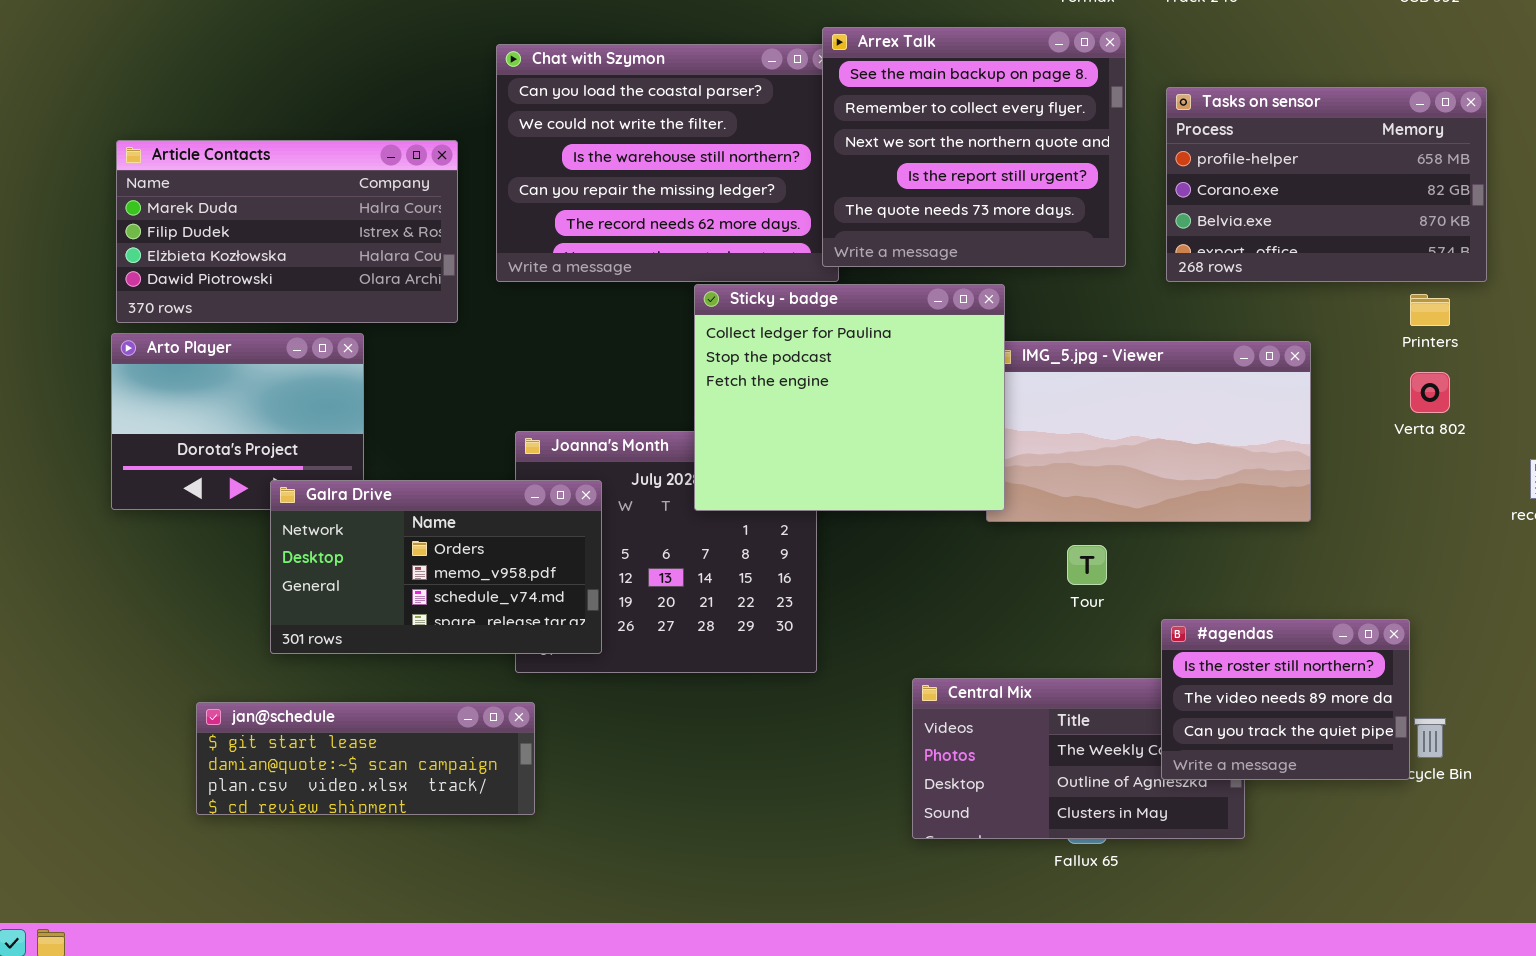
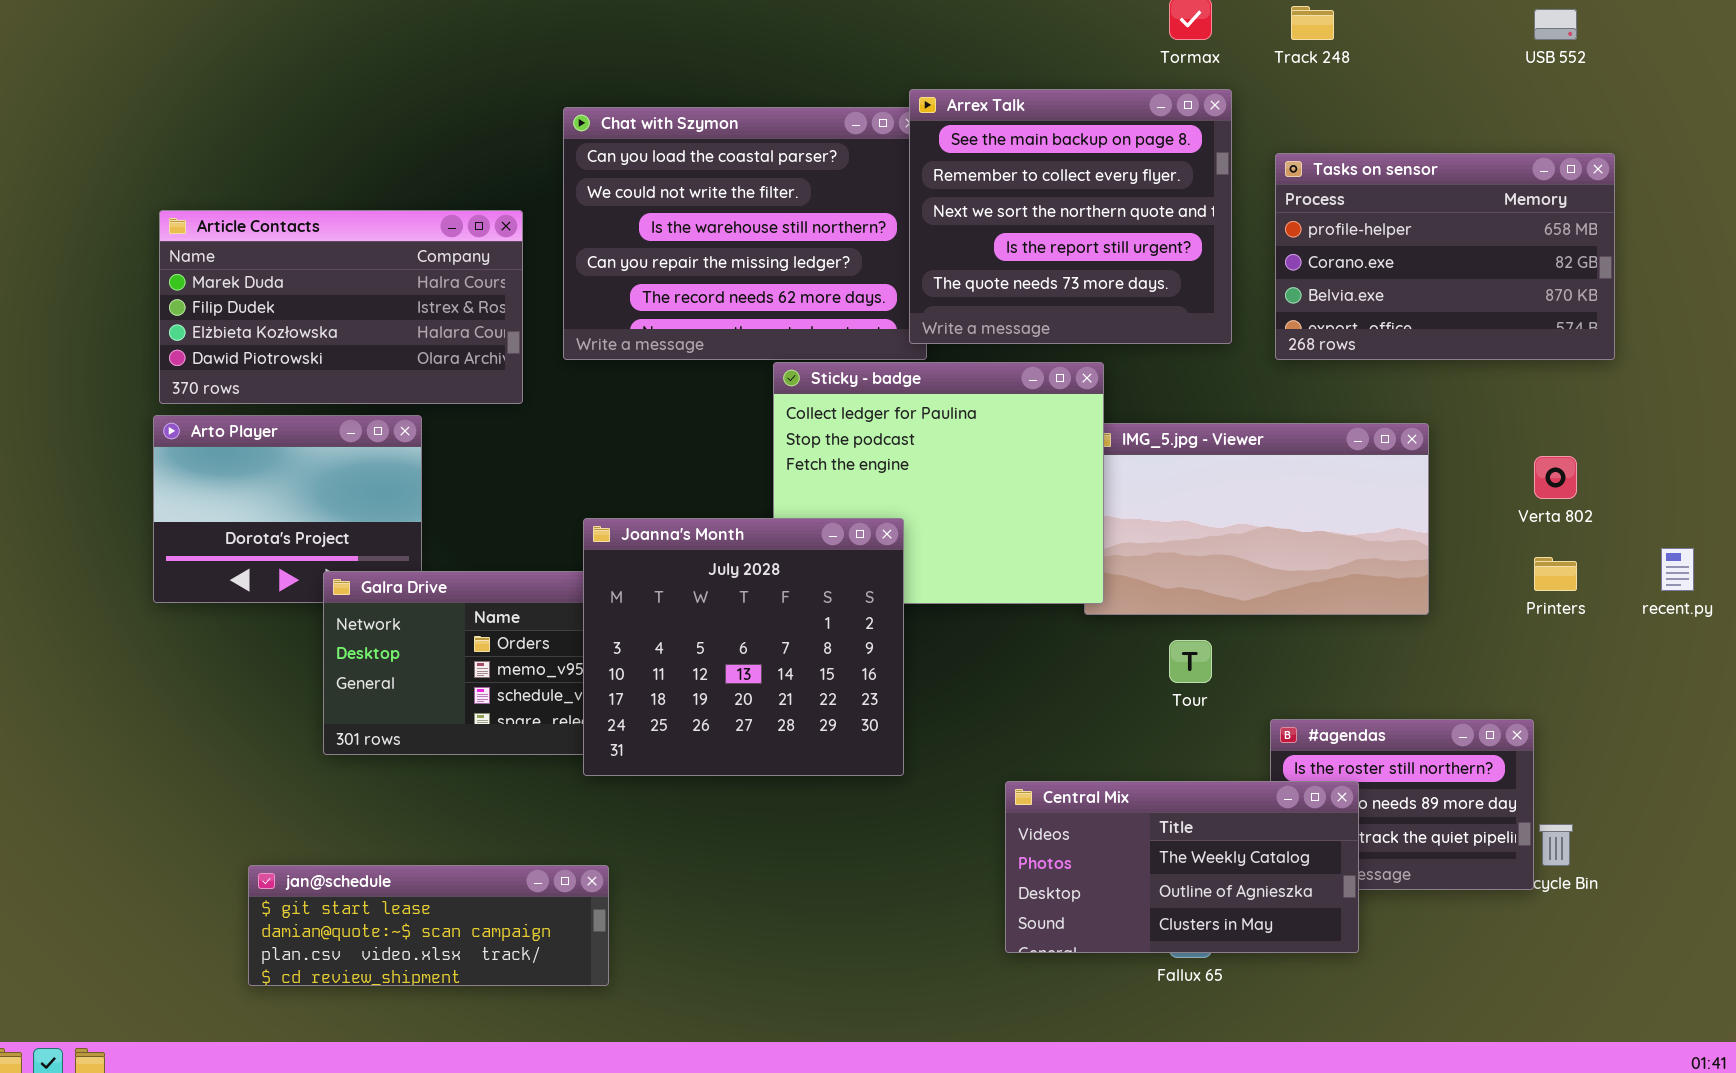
Printers: [1410,294,1450,326] -> [1534,557,1577,591], moved
Joanna's Month: [515,431,817,673] -> [583,518,904,776], raised
Central Mix: [912,678,1245,839] -> [1005,781,1359,953], raised
jan@schedule: [196,702,535,815] -> [248,865,609,986], moved

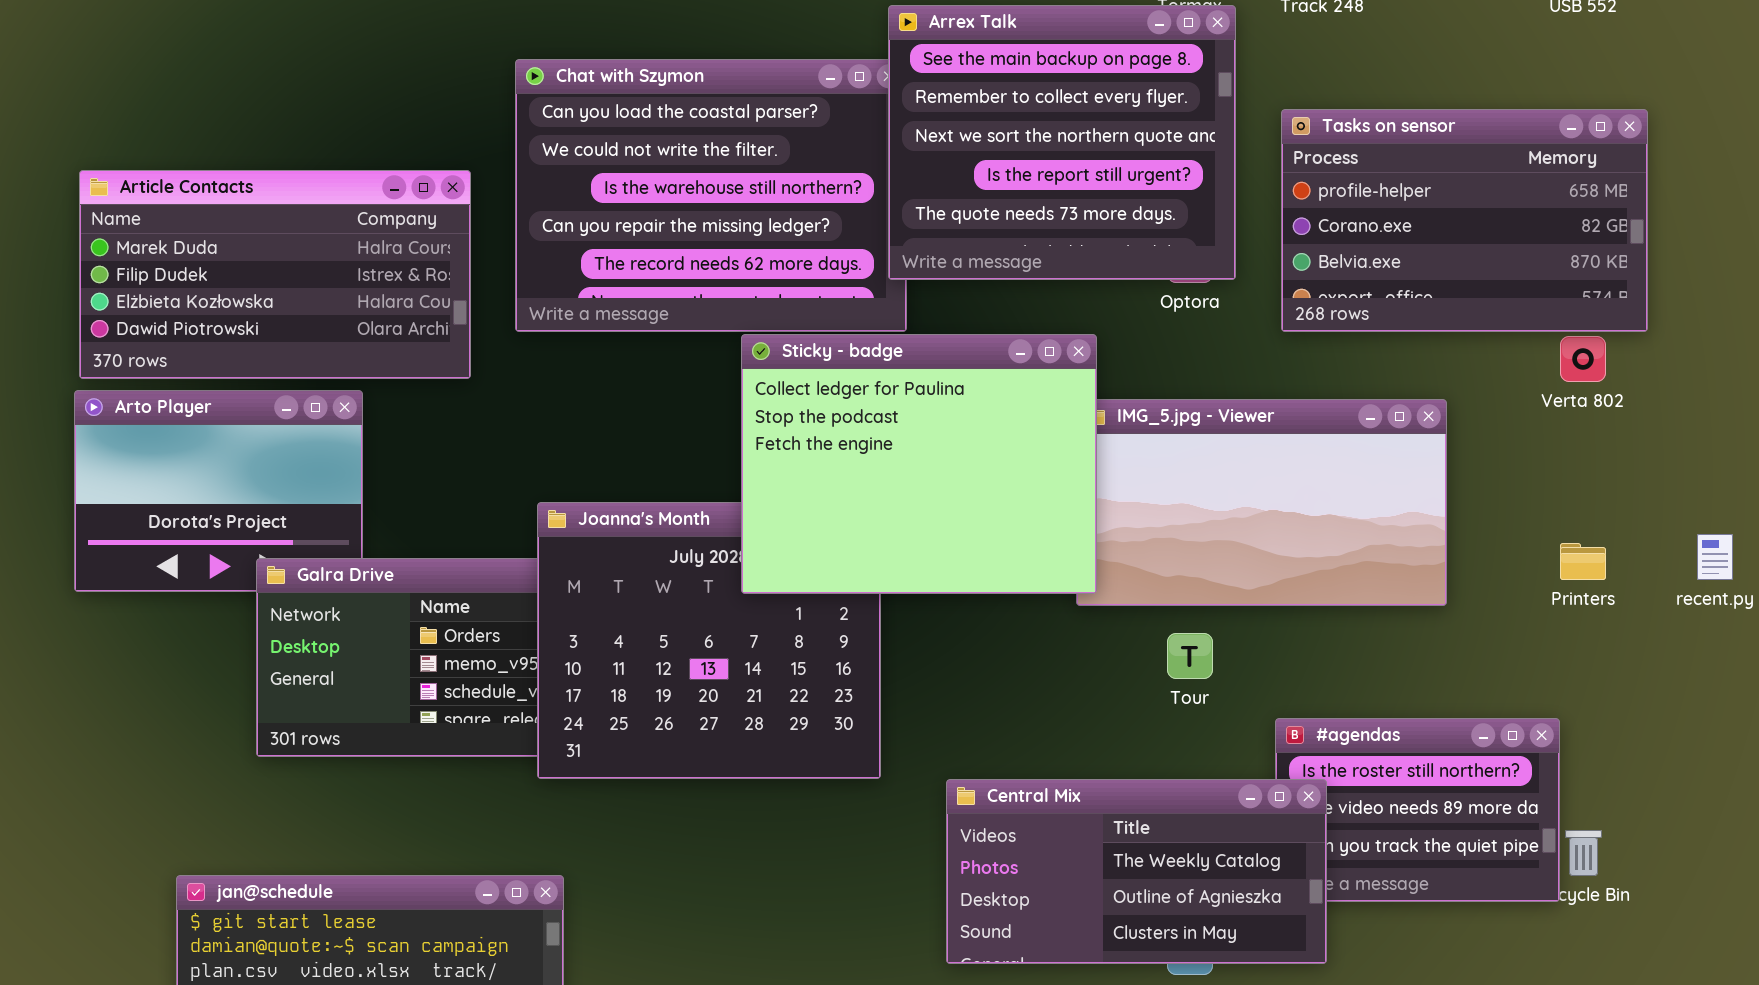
Arrex Talk: [909,89,1232,344] -> [888,5,1236,280], moved
Sticky - badge: [773,362,1104,604] -> [741,334,1097,594], raised
Verta 802: [1534,456,1577,499] -> [1560,336,1606,382], moved
Central Mix: [1005,781,1359,953] -> [946,779,1327,964], moved

